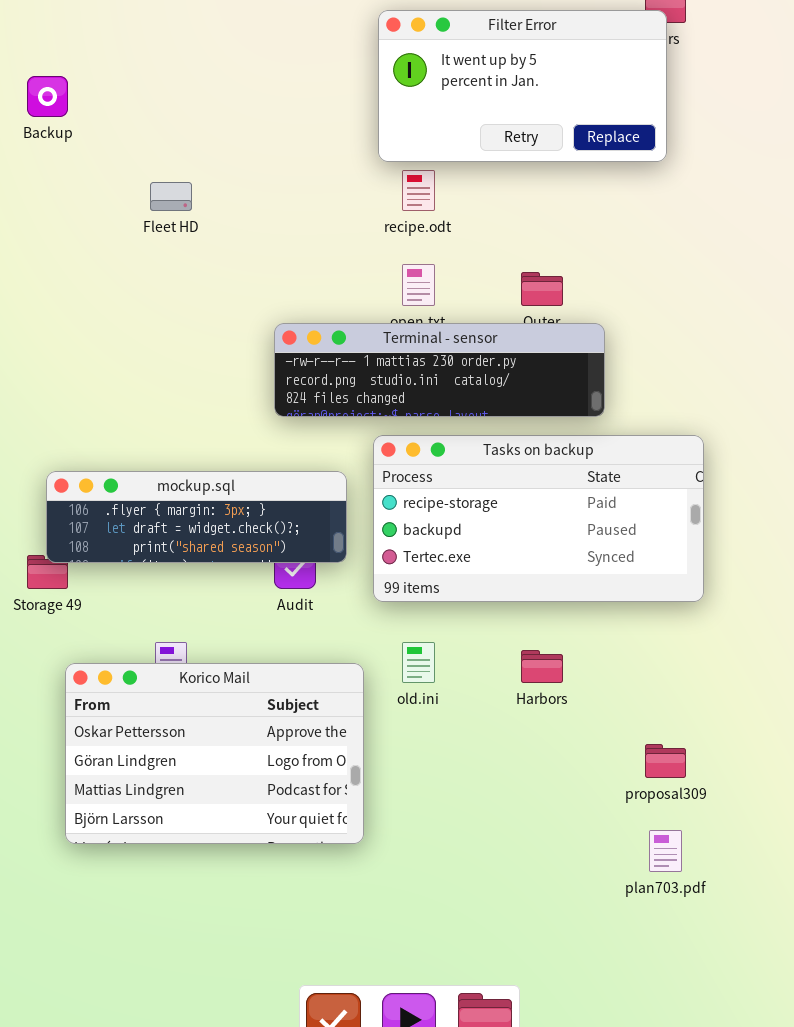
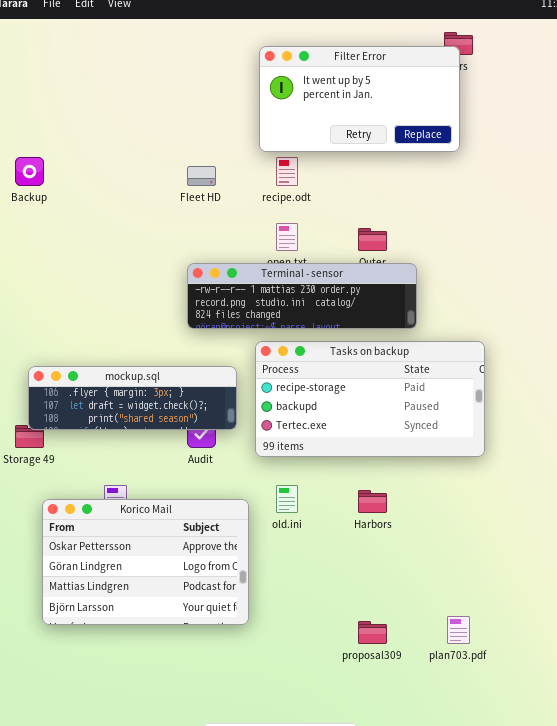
Backup: [27,76,68,117] -> [15,157,44,186], moved
Fleet HD: [150,182,192,211] -> [187,166,216,186], moved
proposal309: [645,744,686,778] -> [358,621,387,644], moved

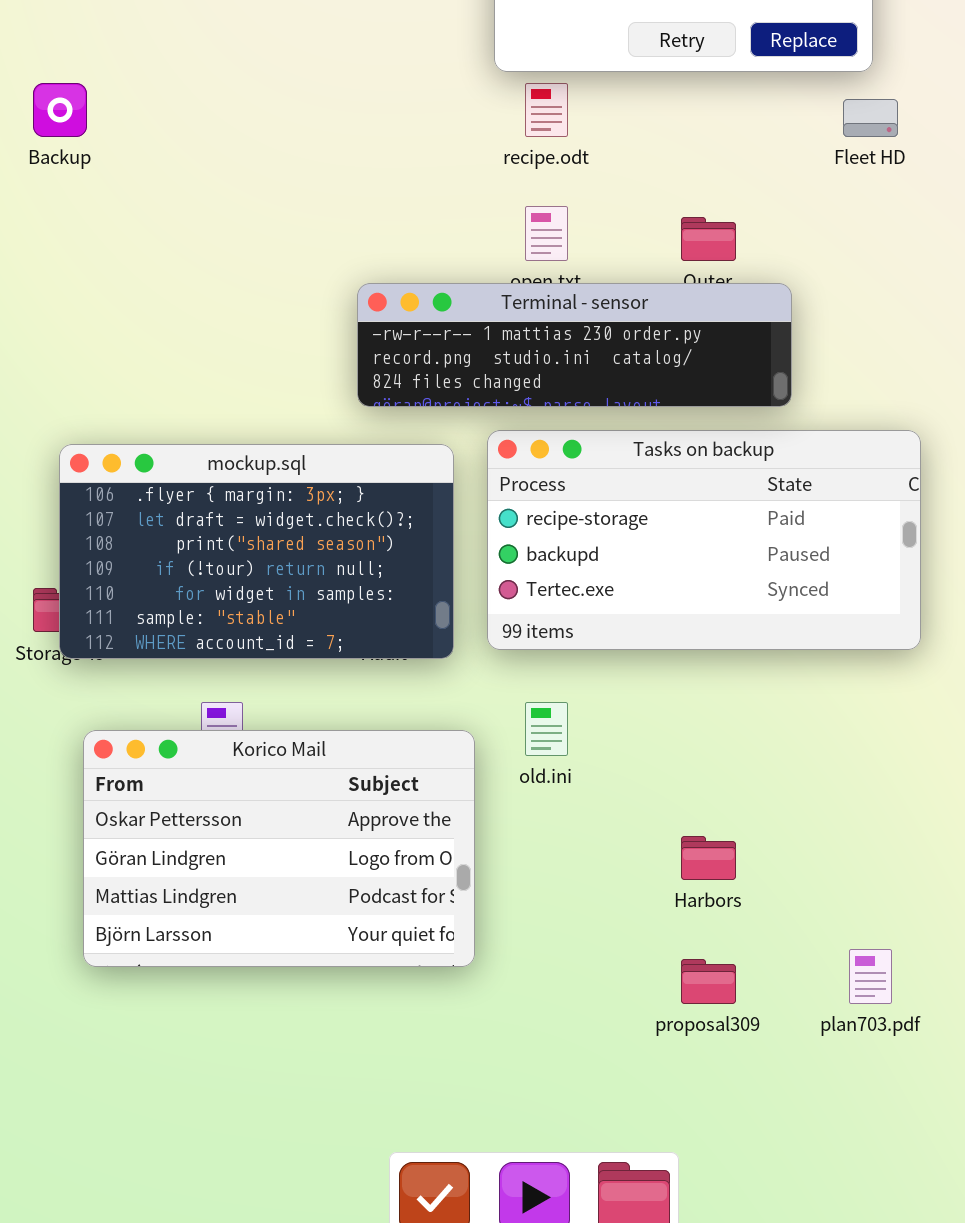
Fleet HD: [187,166,216,186] -> [843,99,898,137], moved
mockup.sql: [28,366,237,430] -> [59,444,454,659], moved, resized
Harbors: [358,490,387,513] -> [681,836,736,880], moved

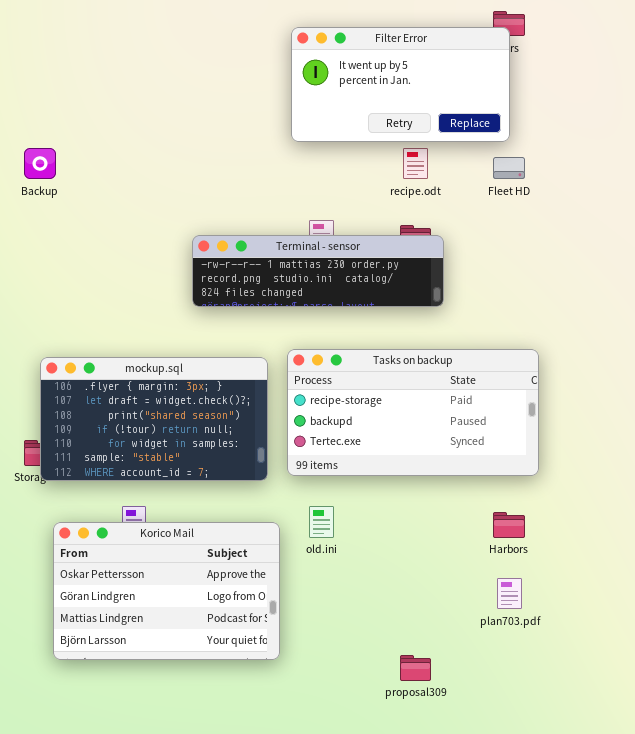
recipe.odt: [525,83,568,137] -> [403,148,428,179], moved
Terminal - sensor: [357,283,792,407] -> [192,235,444,307], moved
Harbors: [681,836,736,880] -> [493,512,525,538], moved
plan703.pdf: [849,949,892,1004] -> [497,578,522,609], moved

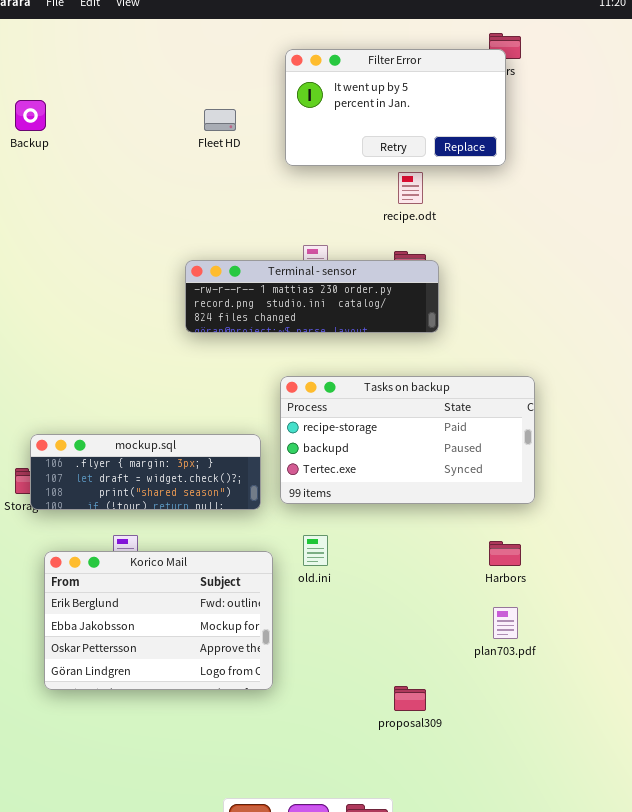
Backup: [24,148,56,179] -> [15,100,46,131], moved
Fleet HD: [493,157,525,179] -> [204,109,236,131], moved
mockup.sql: [40,357,268,481] -> [30,434,261,510], resized
Korico Mail: [53,522,280,660] -> [44,551,273,690], scrolled up 2 rows

